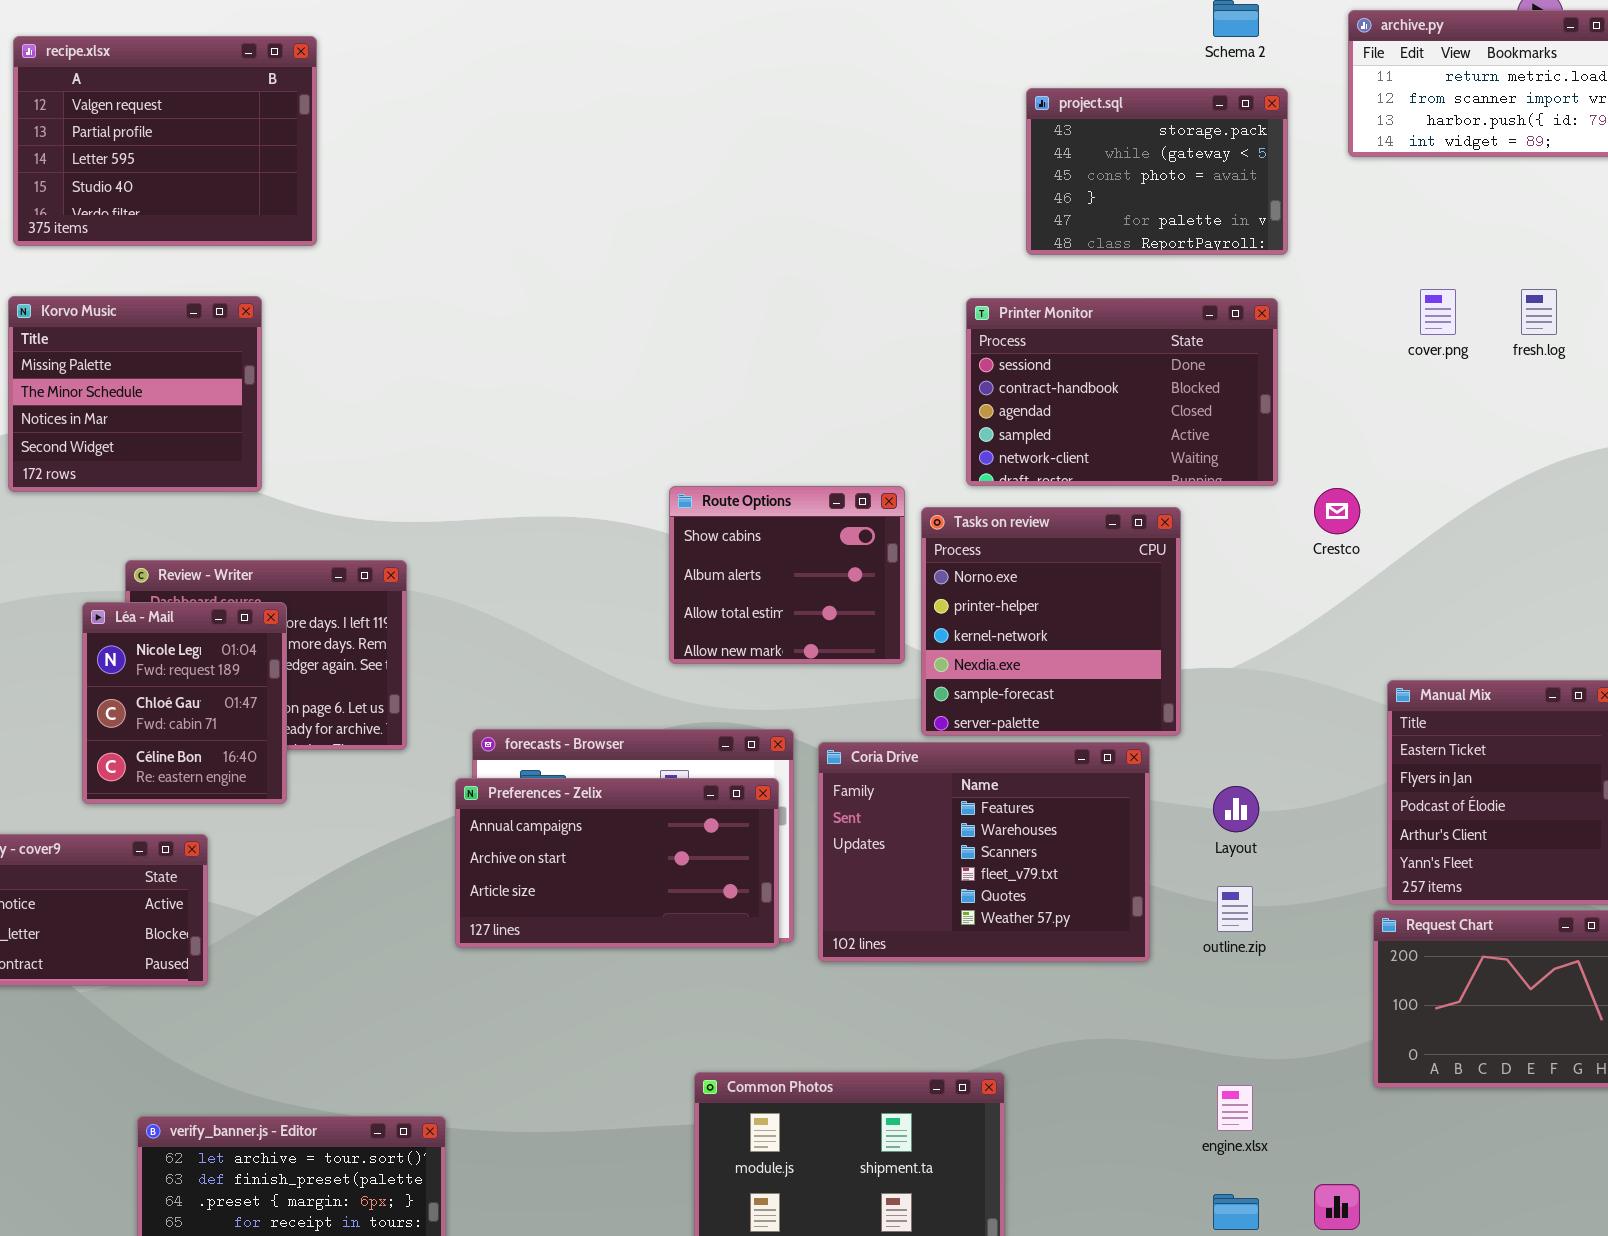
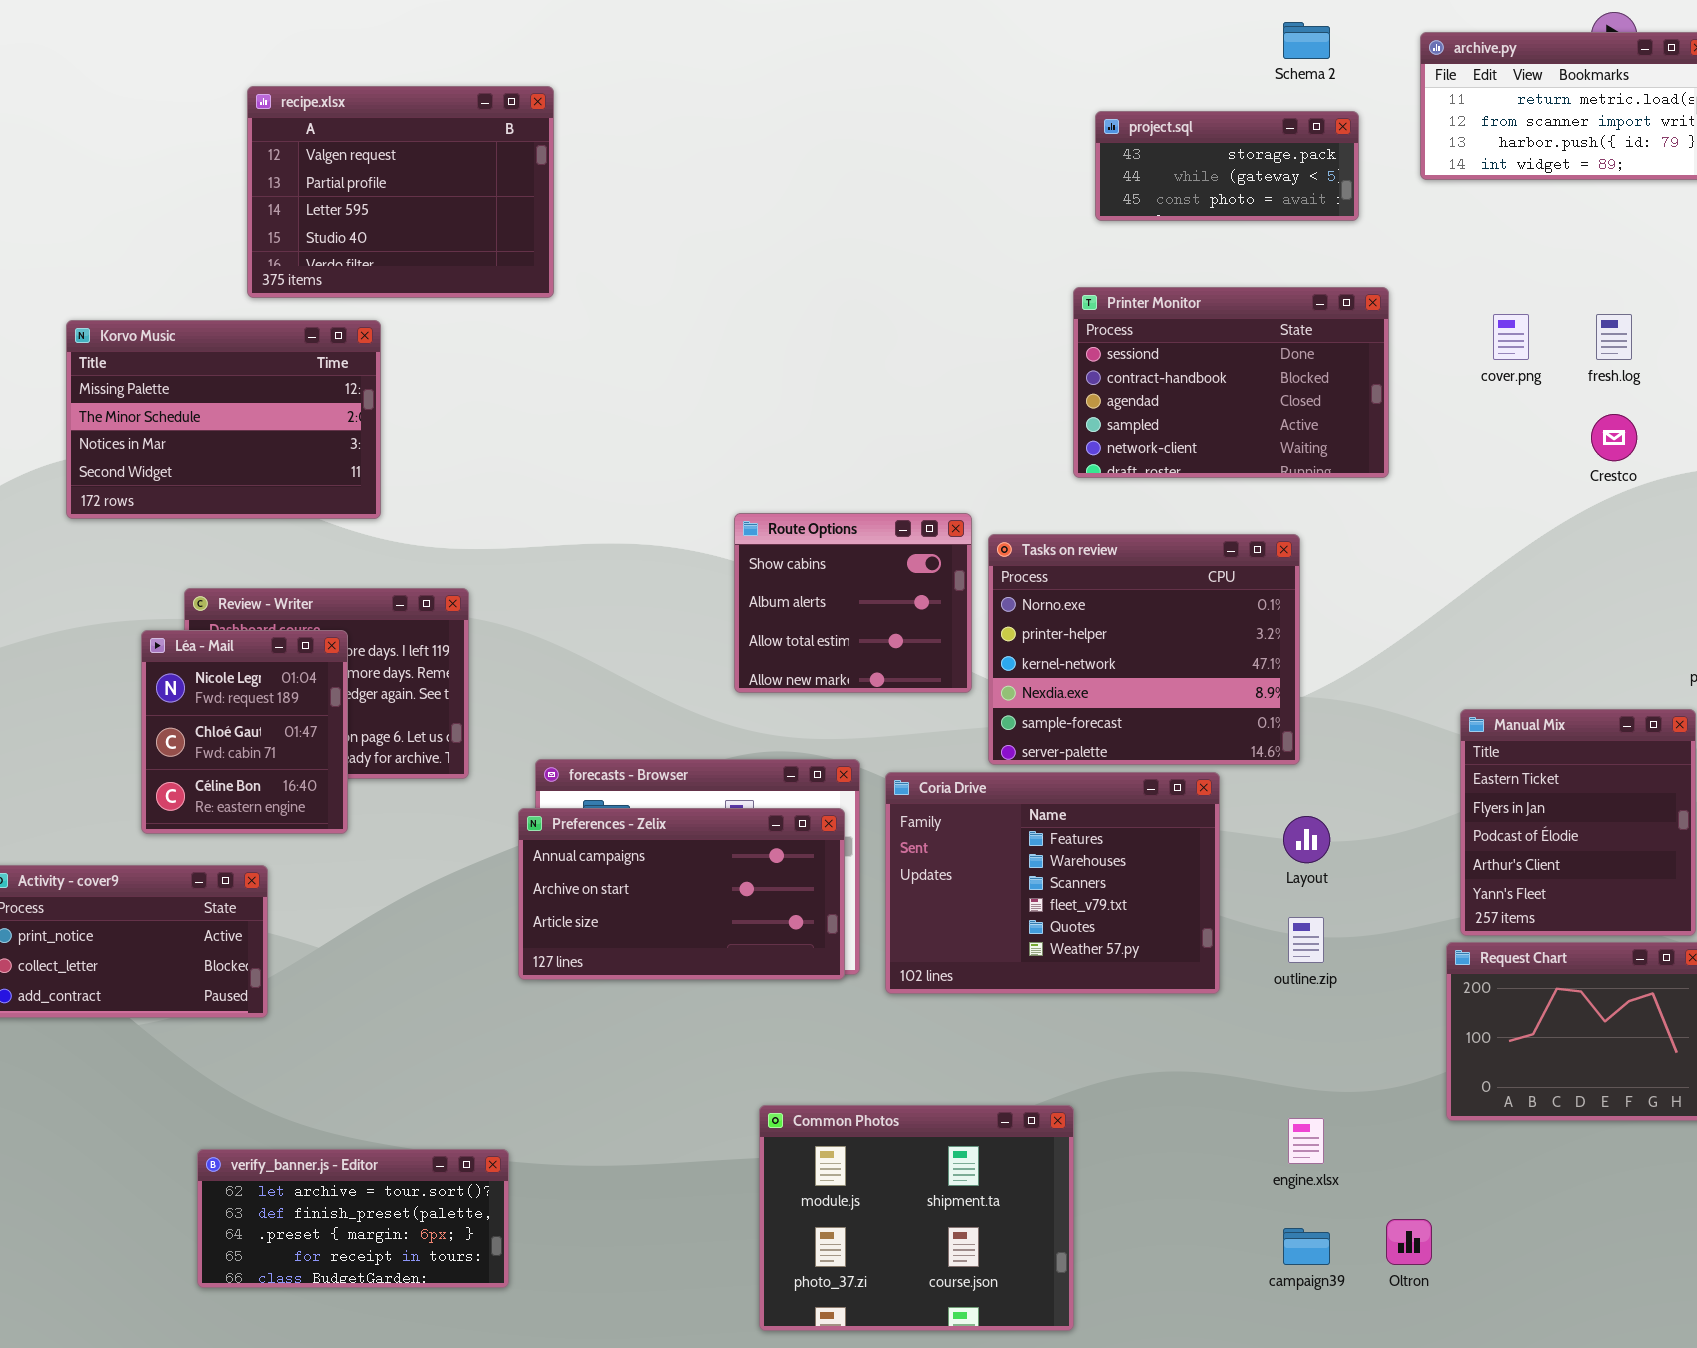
recipe.xlsx: [13,36,317,246] -> [247,86,554,298], moved
project.sql: [1026,88,1288,255] -> [1095,111,1359,221], resized
Korvo Music: [8,296,262,492] -> [66,320,381,519], resized
Printer Monitor: [966,298,1278,486] -> [1073,287,1389,478], moved
Crestco: [1314,488,1360,534] -> [1591,414,1637,461], moved
Tasks on review: [921,507,1181,736] -> [988,534,1300,765], resized

